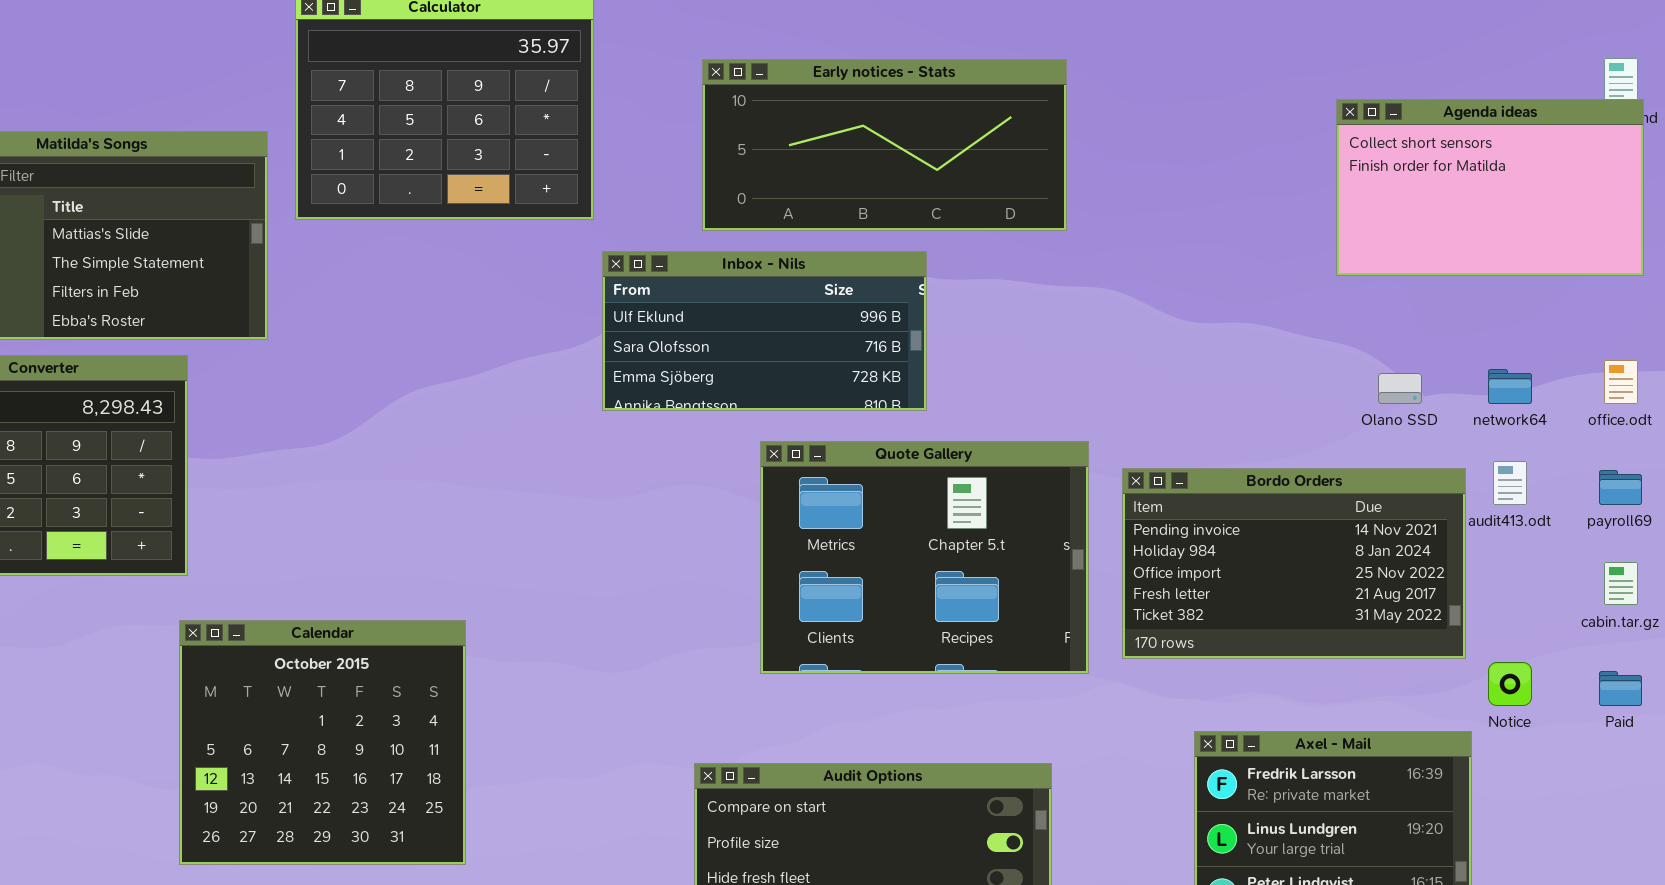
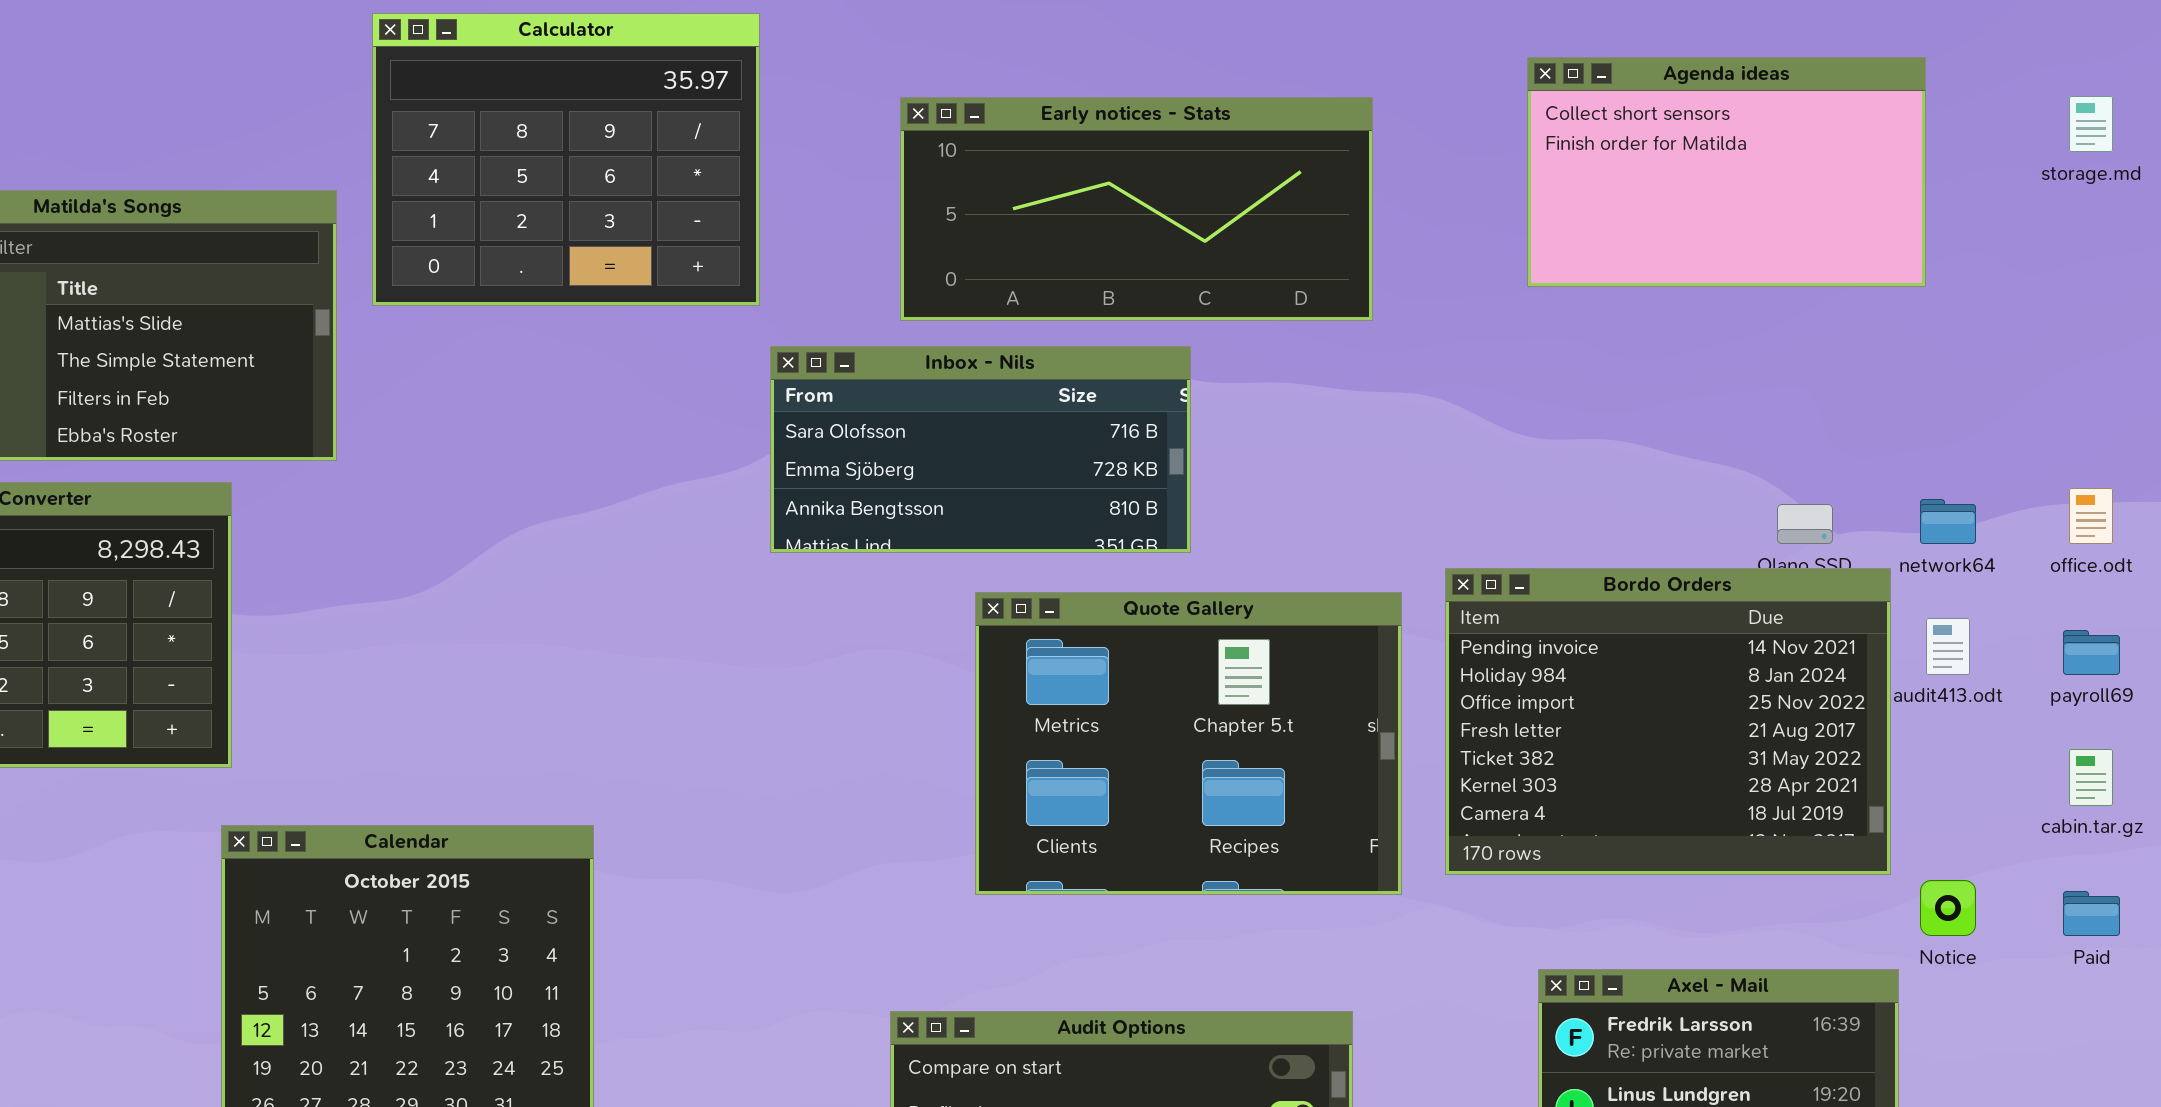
Agenda ideas: [1336,99,1644,276] -> [1527,57,1926,287], moved
Inbox - Nils: [602,251,927,411] -> [770,346,1191,553], scrolled down 1 row
Bordo Orders: [1122,468,1466,659] -> [1445,568,1891,875], resized

